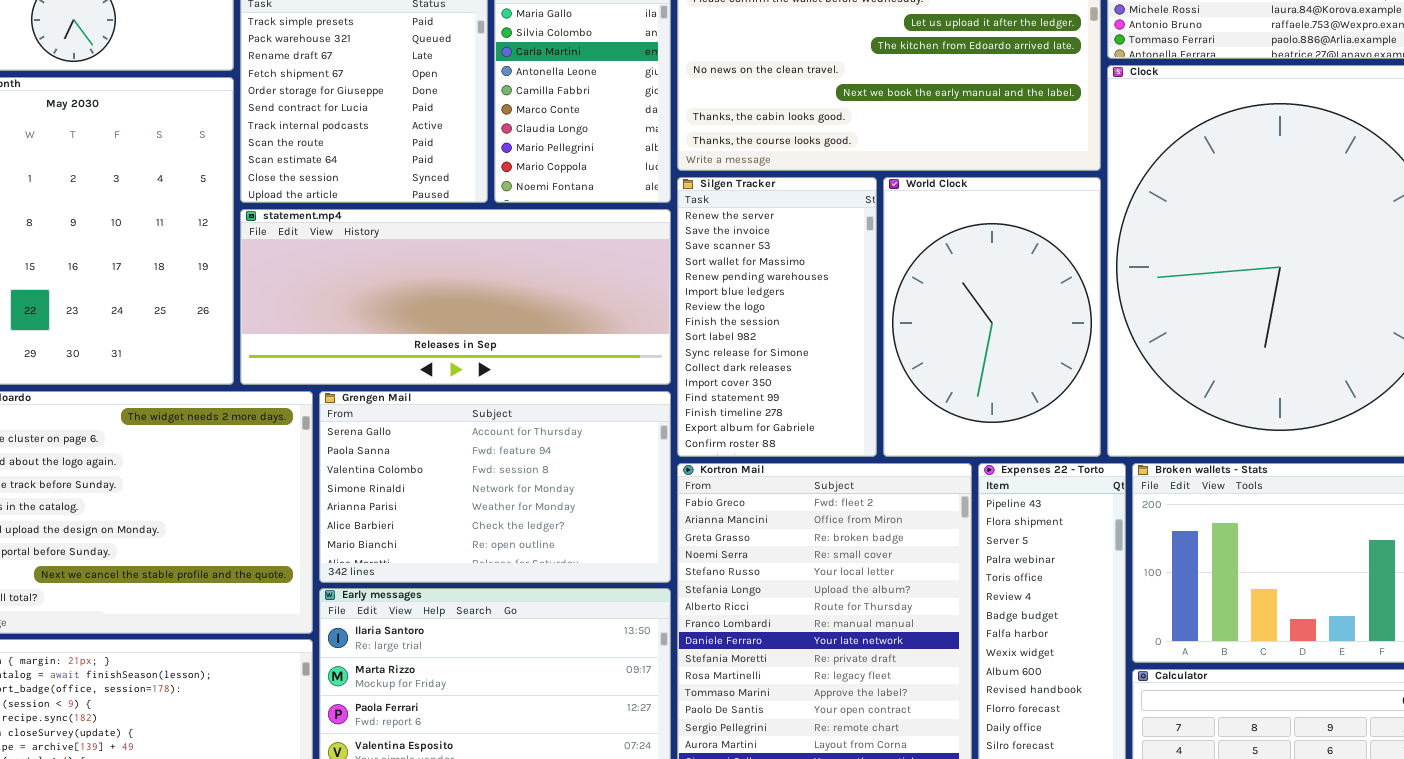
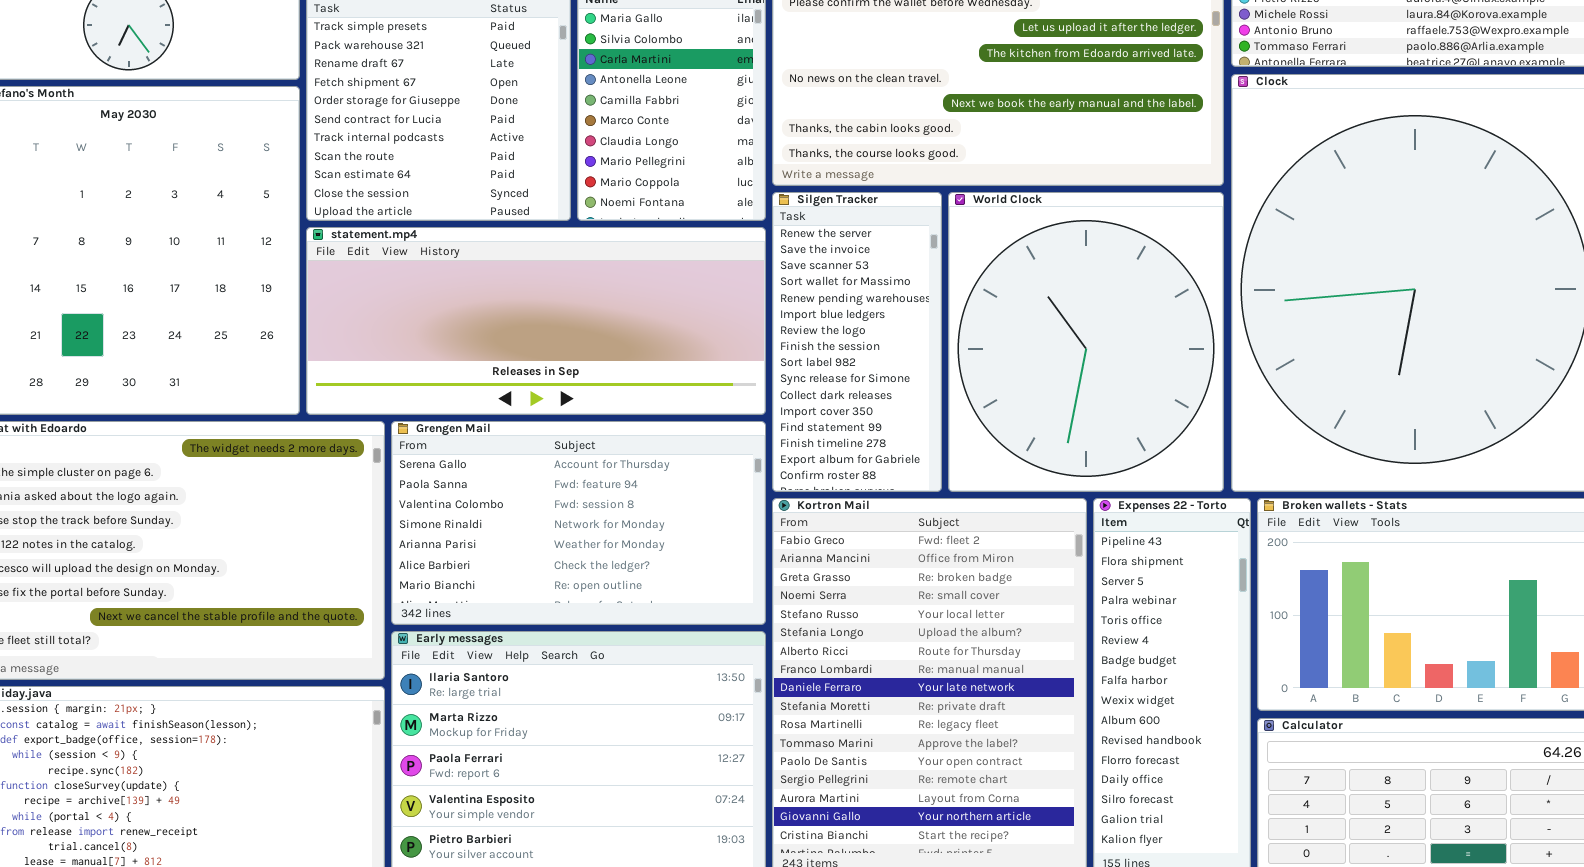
Silgen Tracker: [677,177,877,457] -> [772,192,942,492], resized
World Clock: [883,177,1101,457] -> [948,192,1224,492], resized

